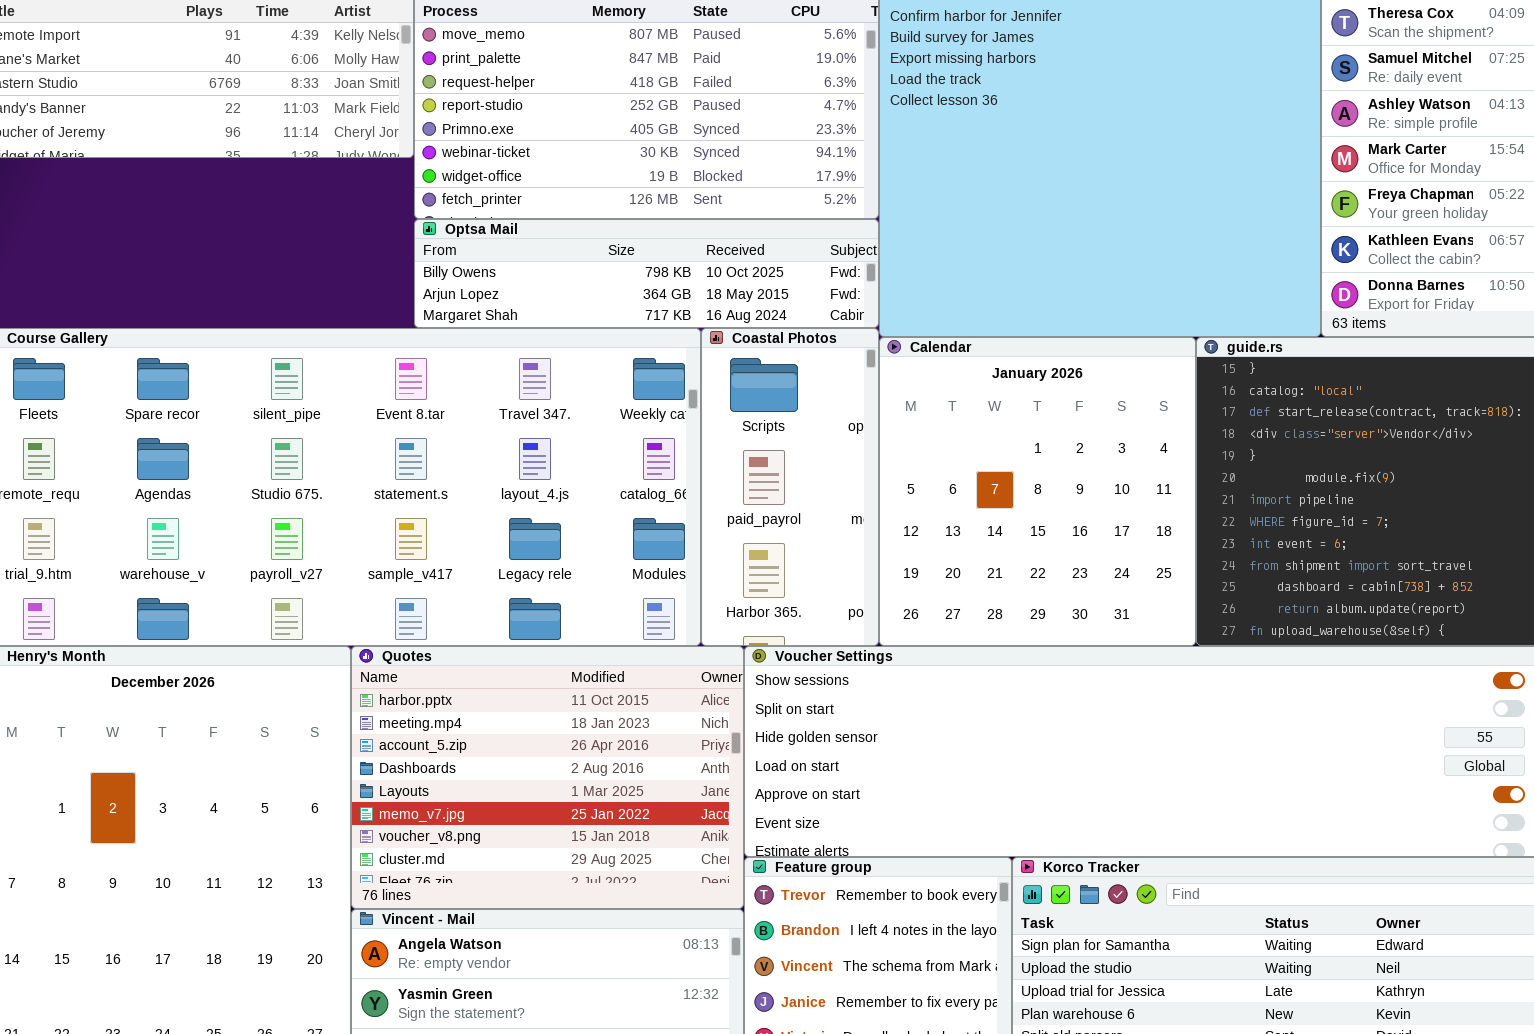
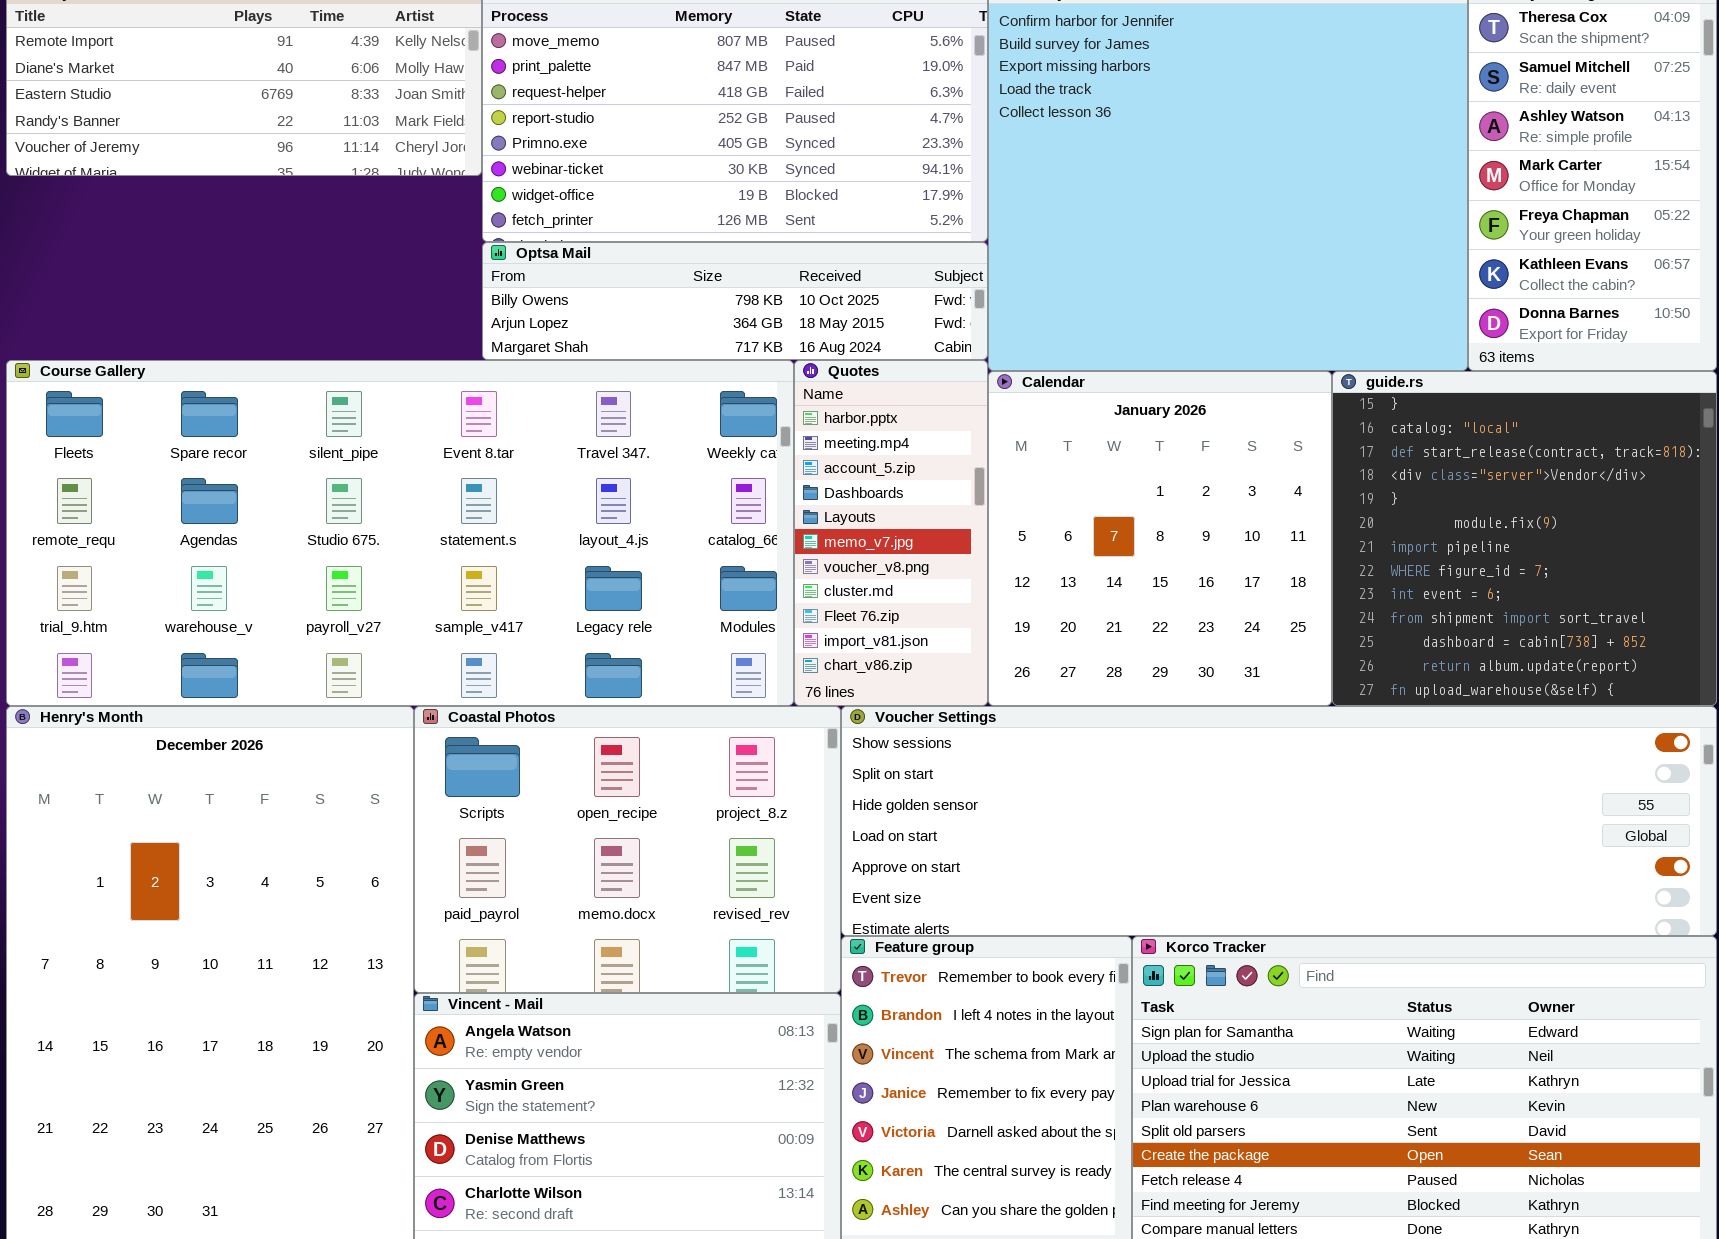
Coastal Photos: [701,328,879,646] -> [414,706,841,993], moved, resized
Quotes: [351,646,744,909] -> [794,360,988,706], moved, resized

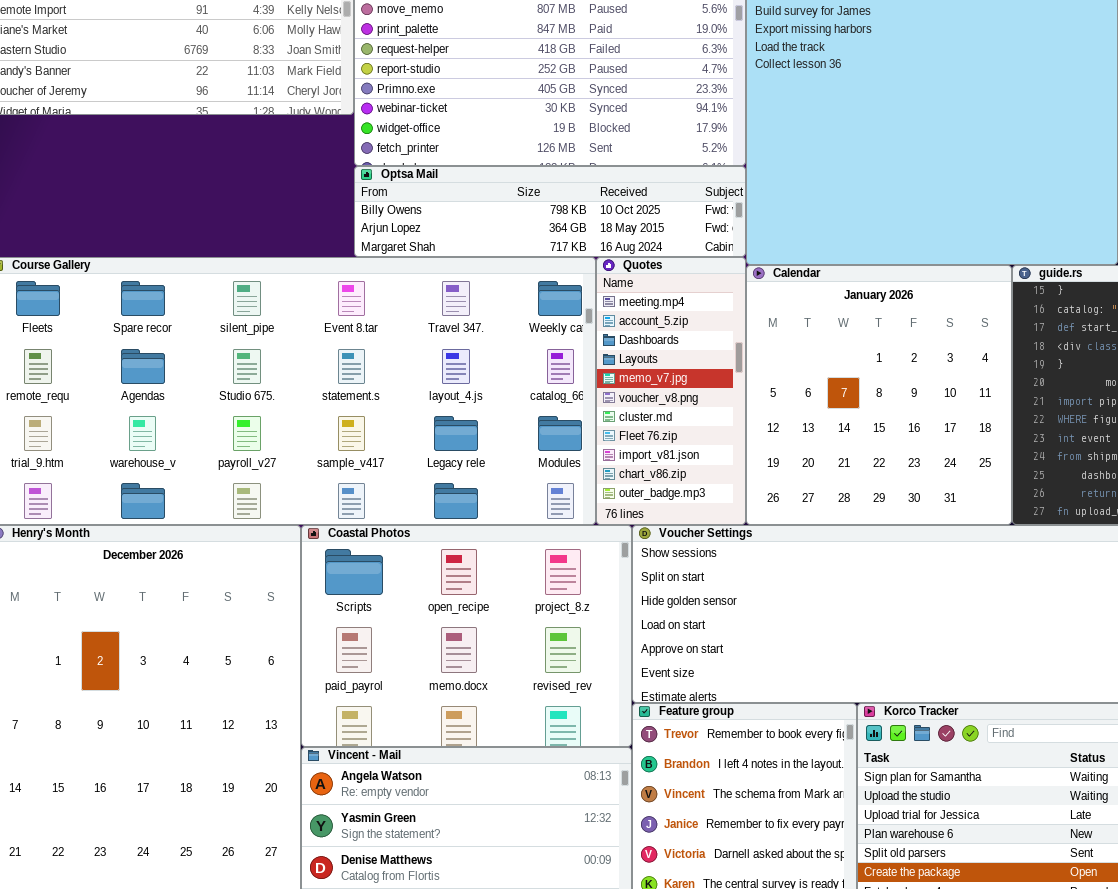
Quotes: [794,360,988,706] -> [596,257,746,525], scrolled down 1 row

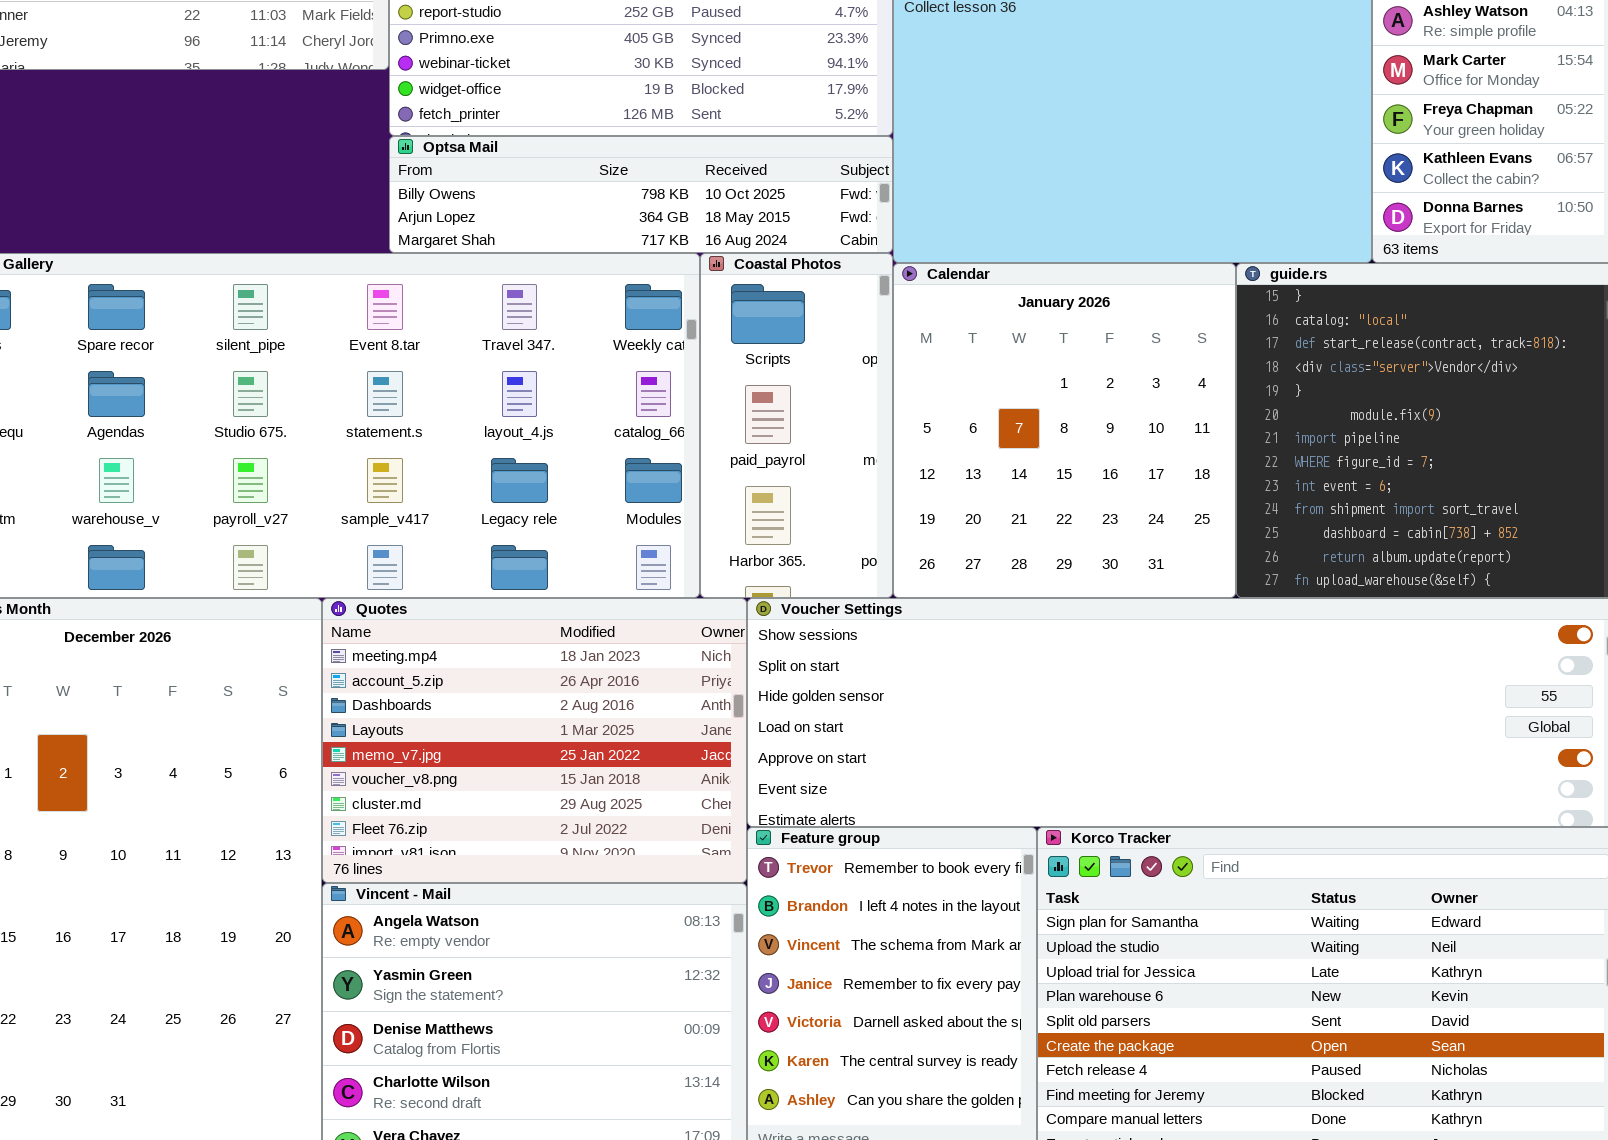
Quotes: [596,257,746,525] -> [322,598,747,883], moved, resized
Coastal Photos: [301,525,632,747] -> [700,253,893,598], moved, resized

